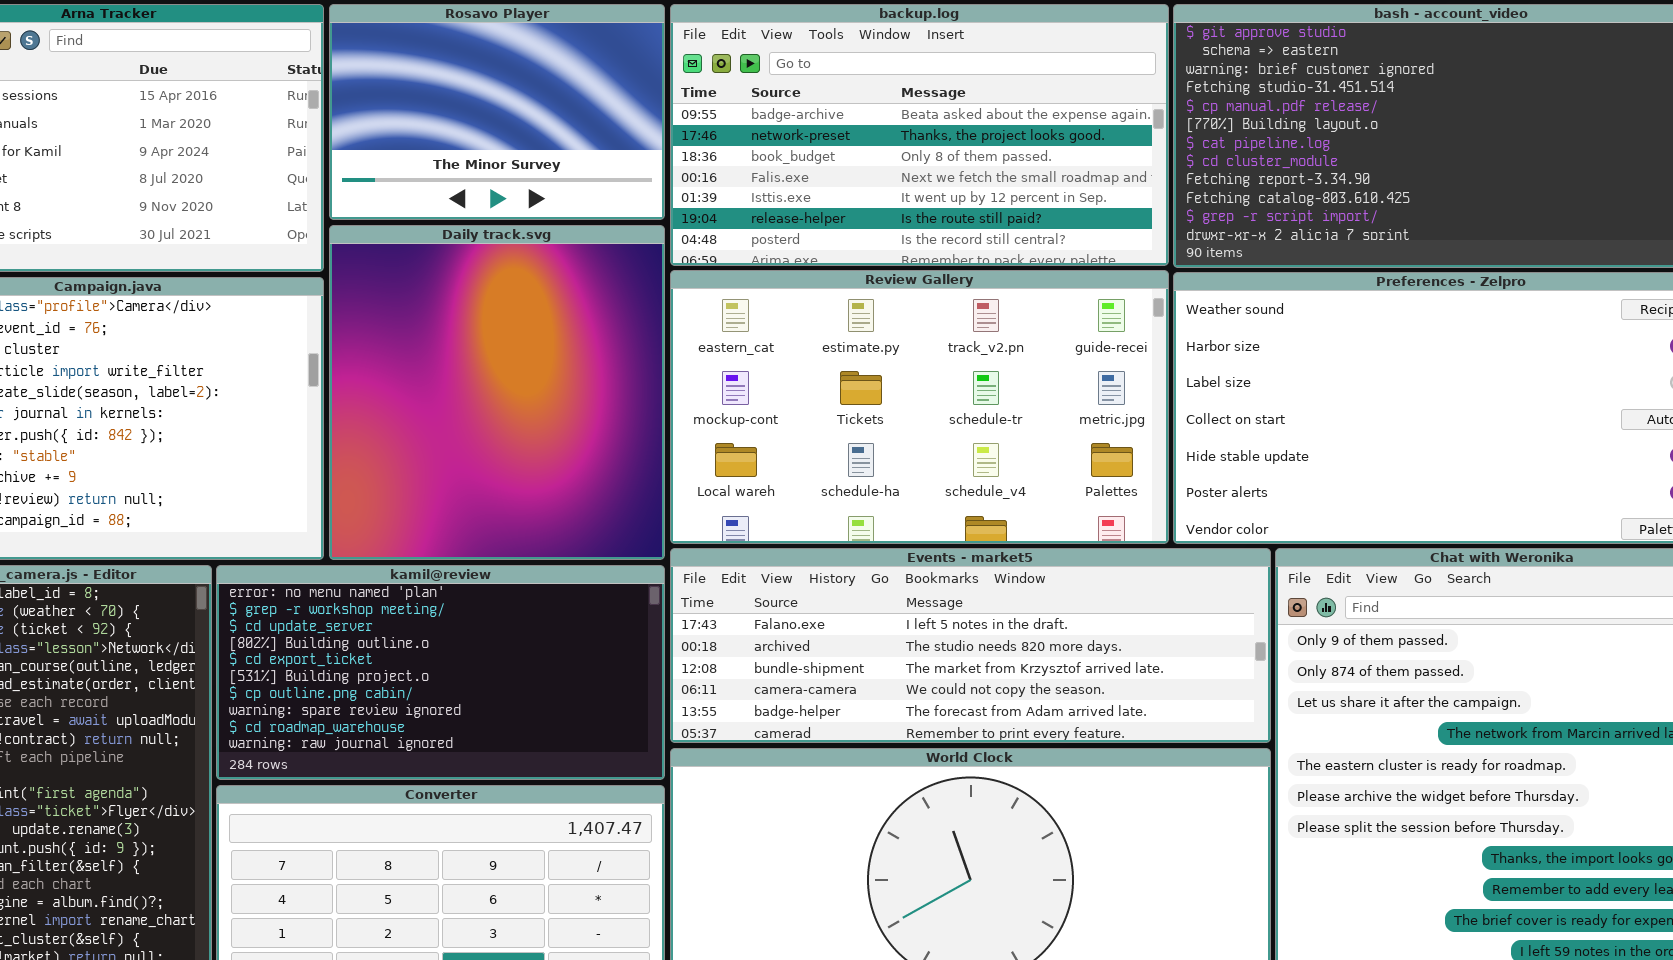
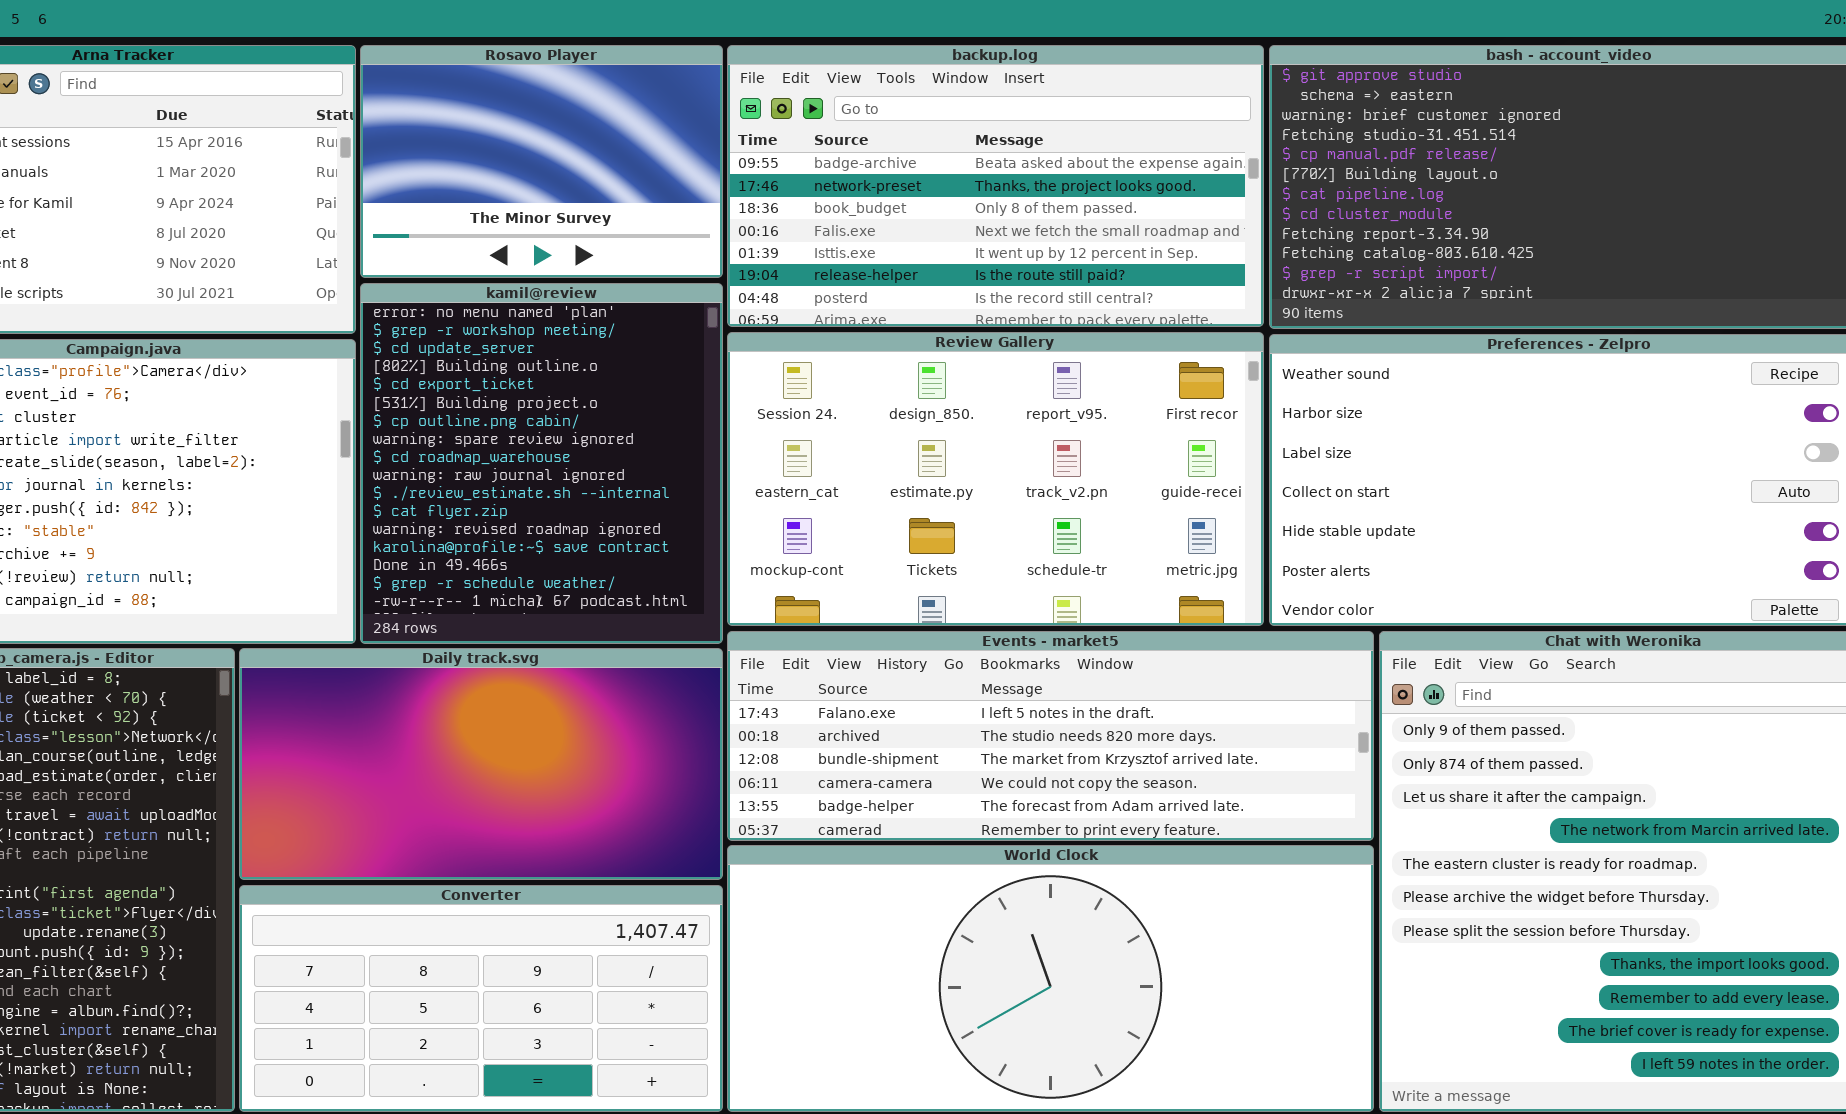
Daily track.svg: [329,225,665,560] -> [239,648,723,880], moved, resized
Review Gallery: [670,270,1169,544] -> [727,332,1264,626], scrolled up 1 row
kamil@review: [216,565,665,780] -> [360,283,723,644], moved, resized

